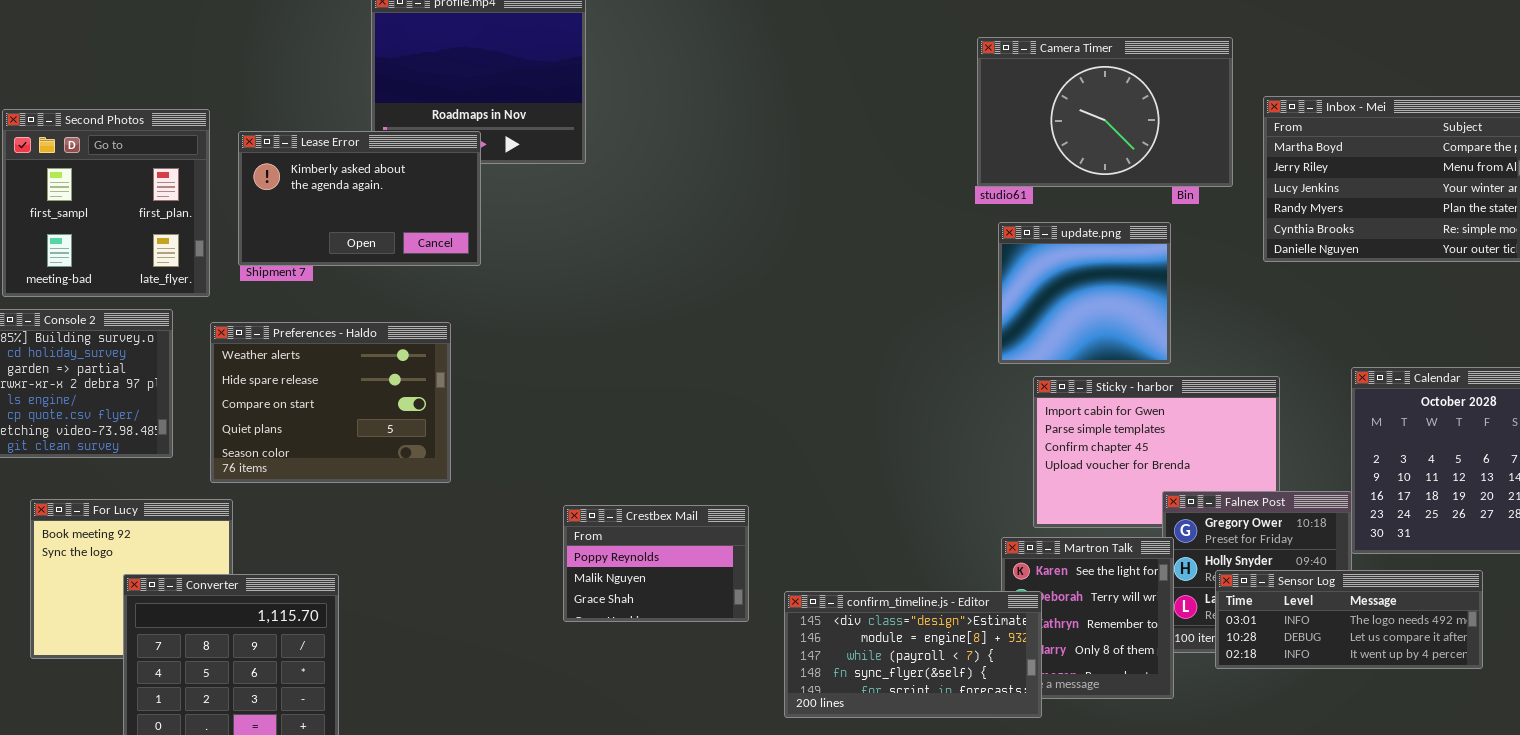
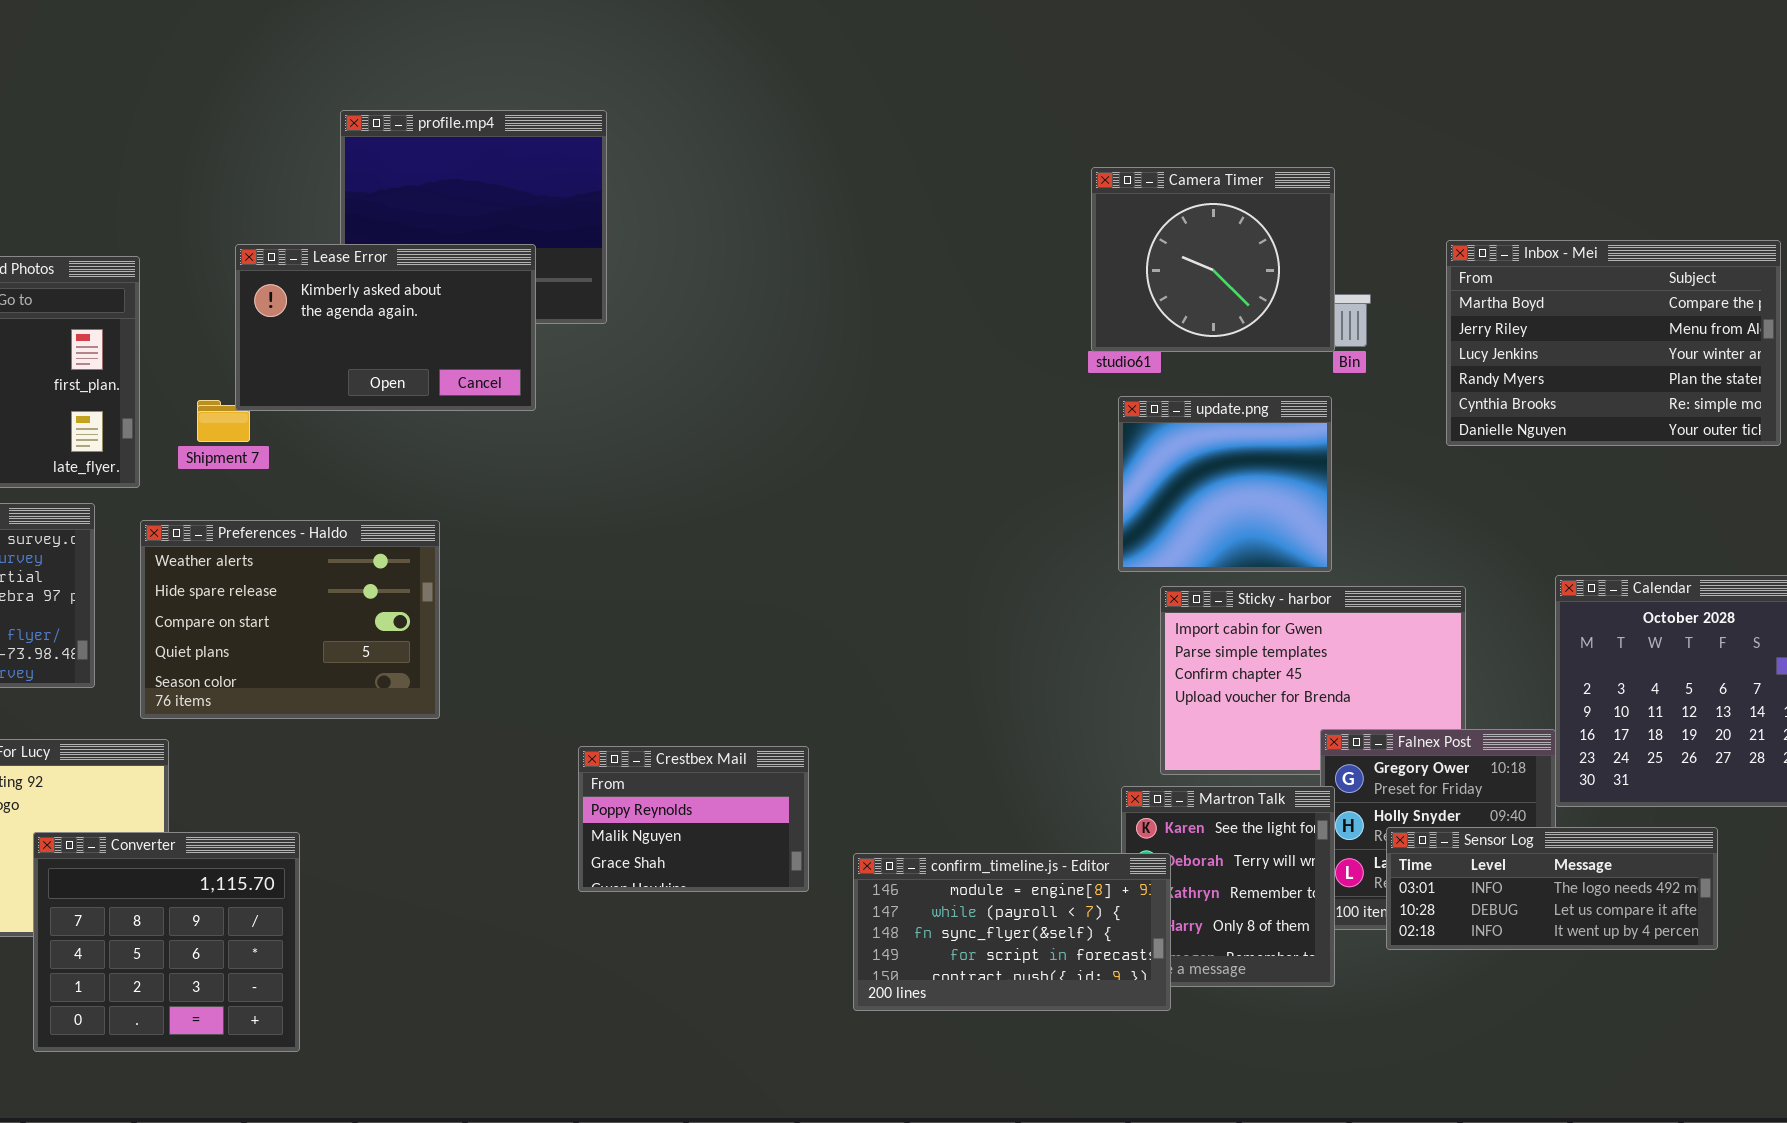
Camera Timer: [977,37,1233,187] -> [1091,167,1335,352], resized
Lease Error: [238,131,481,266] -> [235,244,536,411], moved
confirm_timeline.js - Editor: [784,591,1042,718] -> [853,853,1171,1011], scrolled down 1 row

